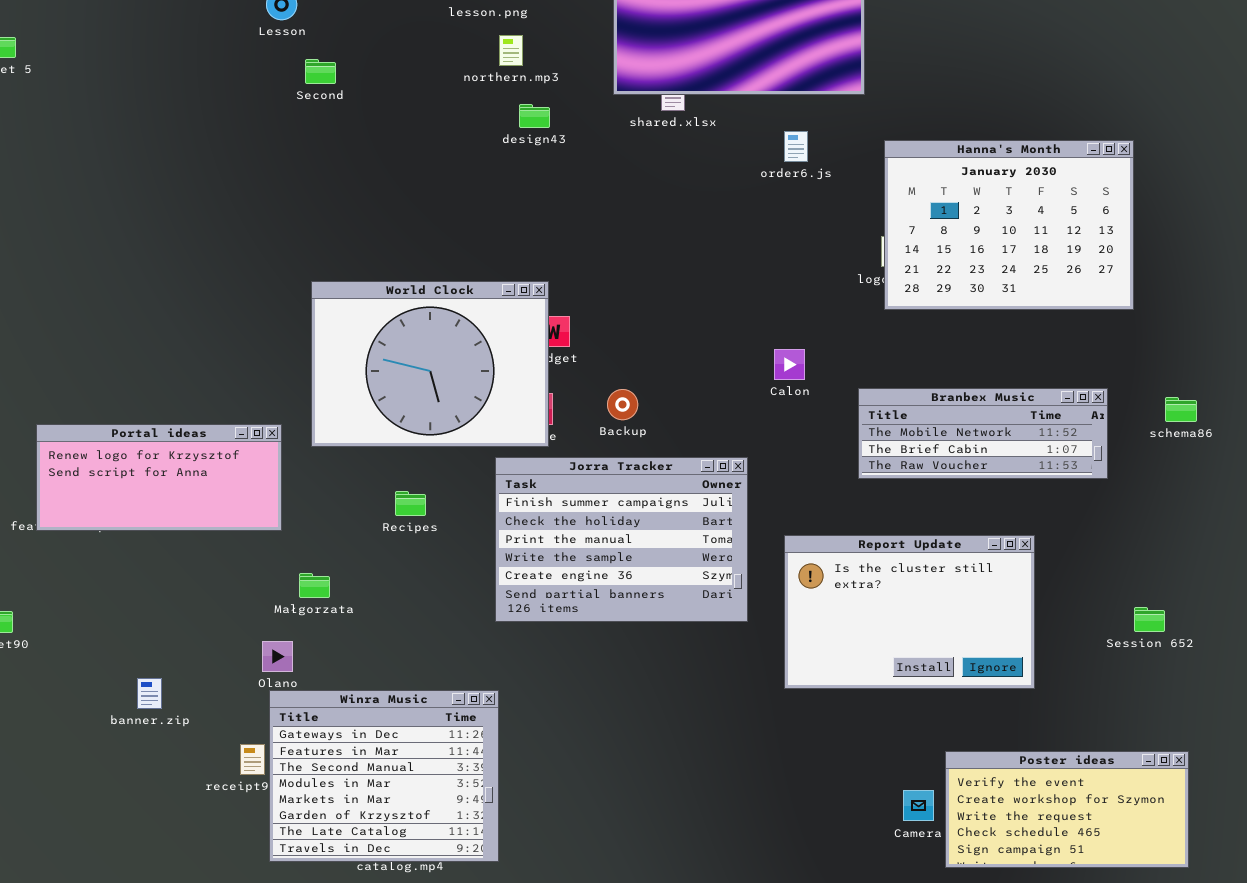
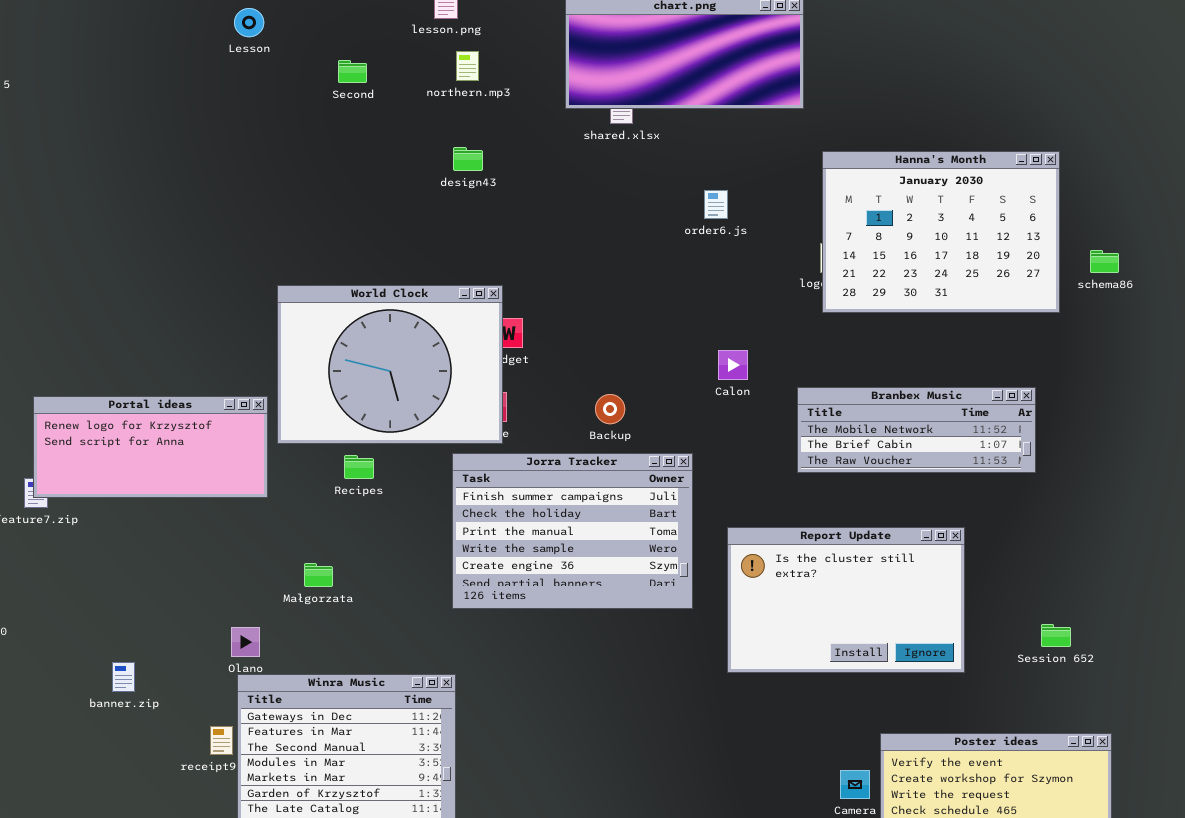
Second: [305,59,336,84] -> [338,60,367,83], moved
design43: [519,104,550,128] -> [453,147,483,171], moved
order6.js: [784,131,808,162] -> [704,190,728,219], moved
Backup: [607,389,638,420] -> [595,394,625,424], moved
schema86: [1165,397,1197,422] -> [1090,250,1119,273], moved
Portal ideas: [36,424,282,531] -> [33,396,268,498], moved
Recipes: [395,491,426,516] -> [344,455,374,479], moved
Małgorzata: [299,573,330,598] -> [304,563,333,587], moved
Session 652: [1134,607,1165,632] -> [1041,624,1071,647], moved

